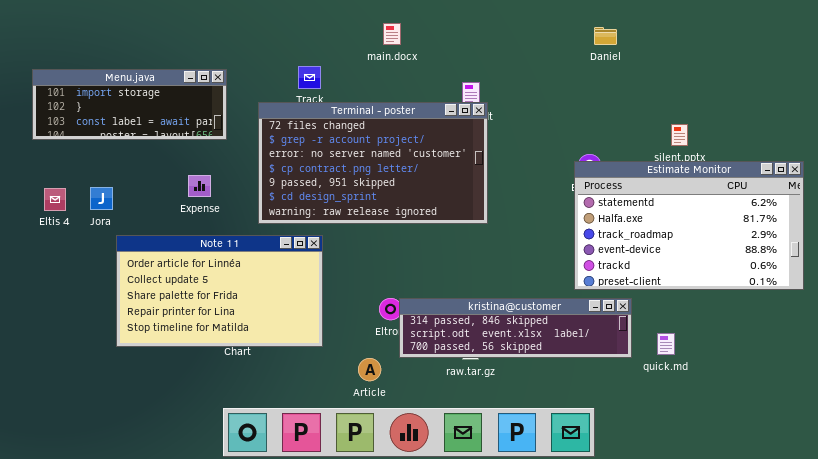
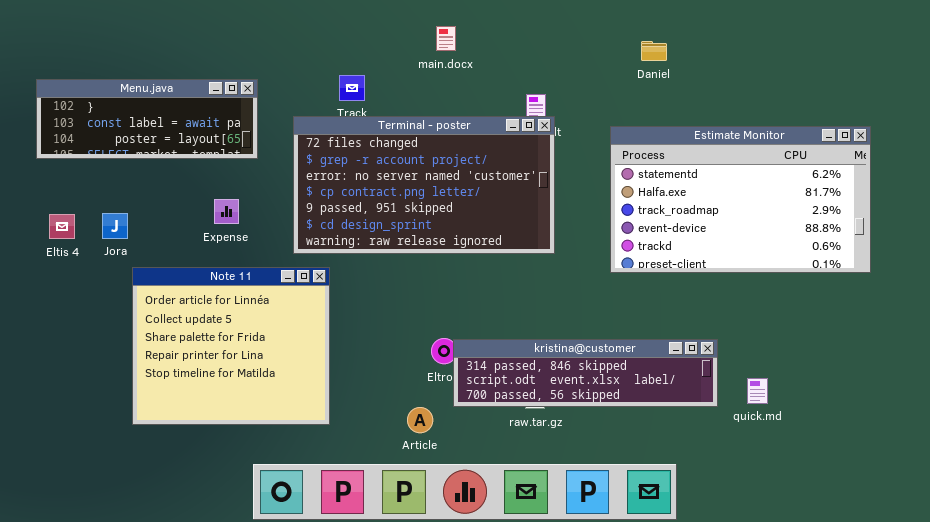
Daniel: [594,27,617,45] -> [641,41,667,61], moved
Menu.java: [32,69,227,140] -> [36,79,258,159], scrolled down 1 row
Estimate Monitor: [574,161,804,290] -> [610,126,871,273], moved
Note 11: [116,235,323,347] -> [132,267,330,425], resized

